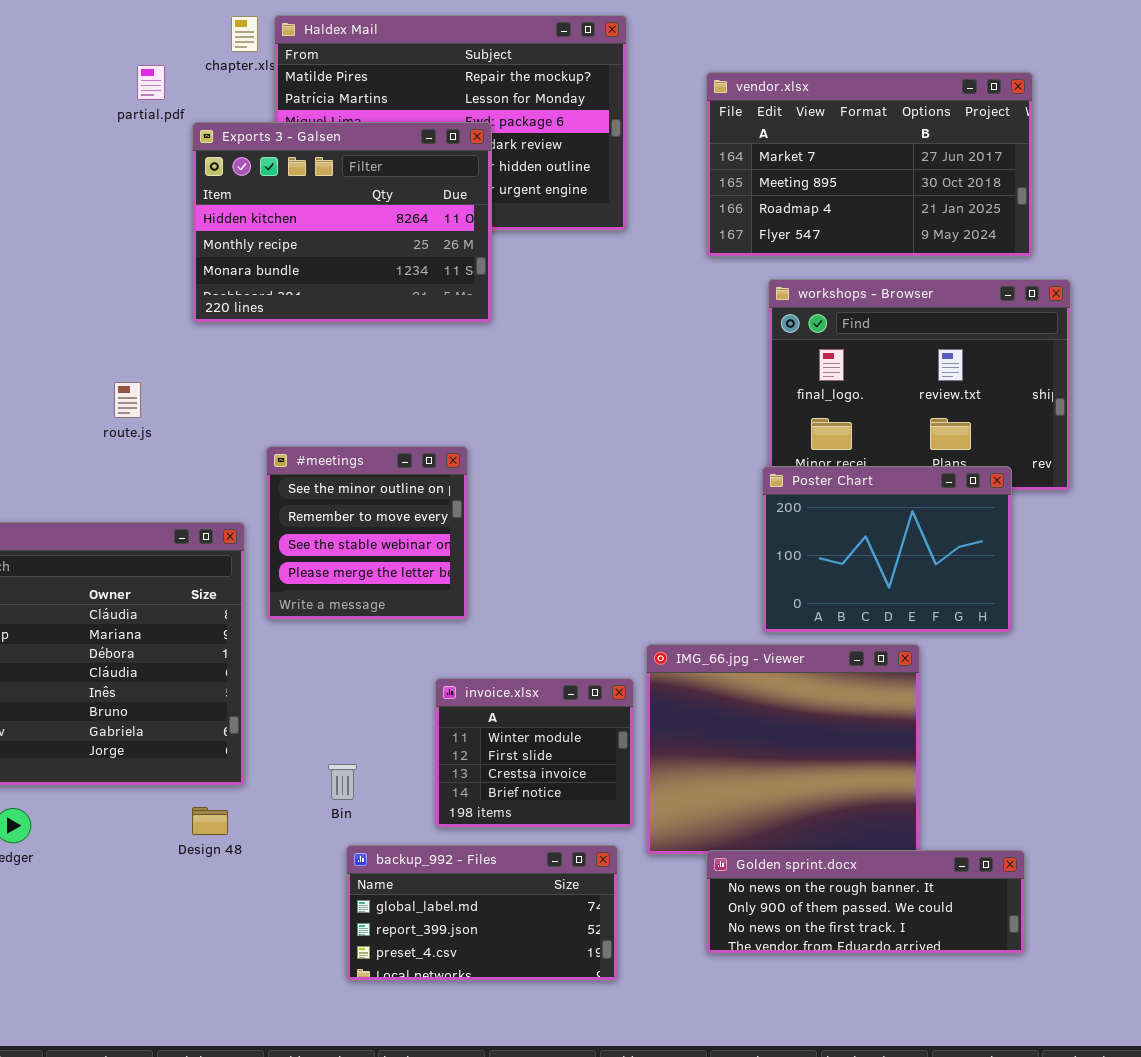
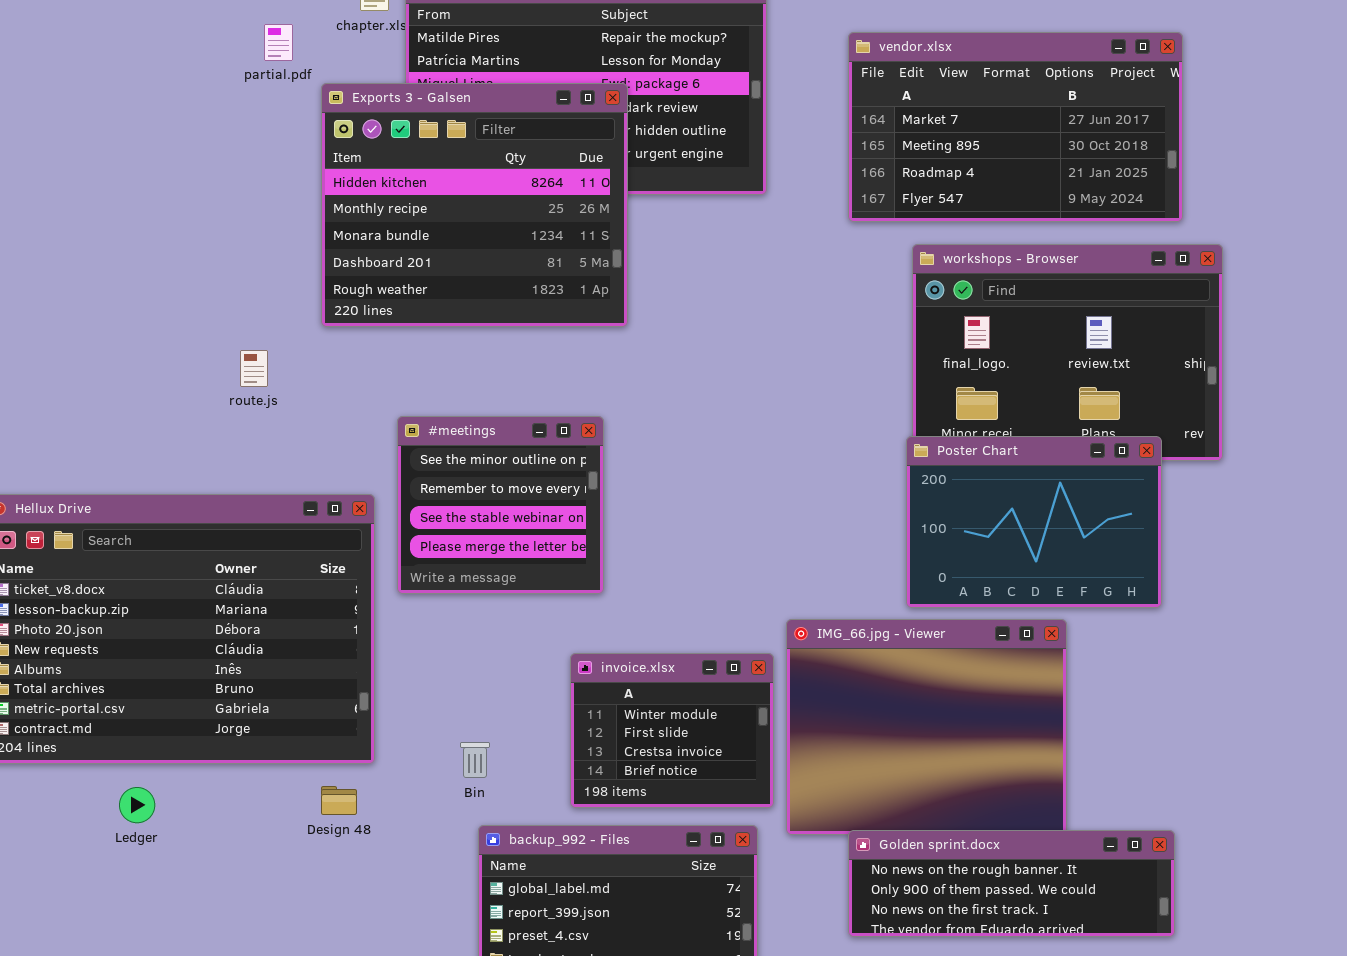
Exports 3 - Galsen: [192,122,492,323] -> [321,83,628,327], resized

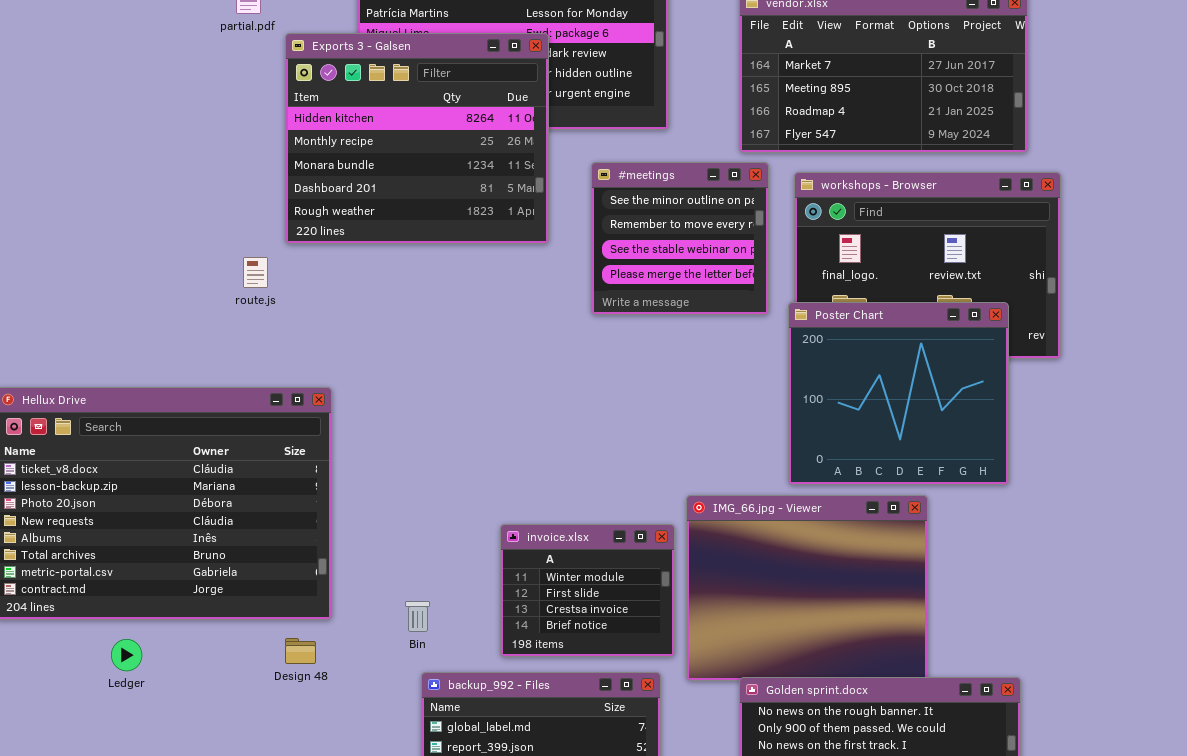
route.js: [240,350,268,387] -> [243,257,268,288], moved
#meetings: [397,416,604,594] -> [591,162,769,315], moved
Poster Chart: [906,436,1162,608] -> [788,302,1009,485], resized

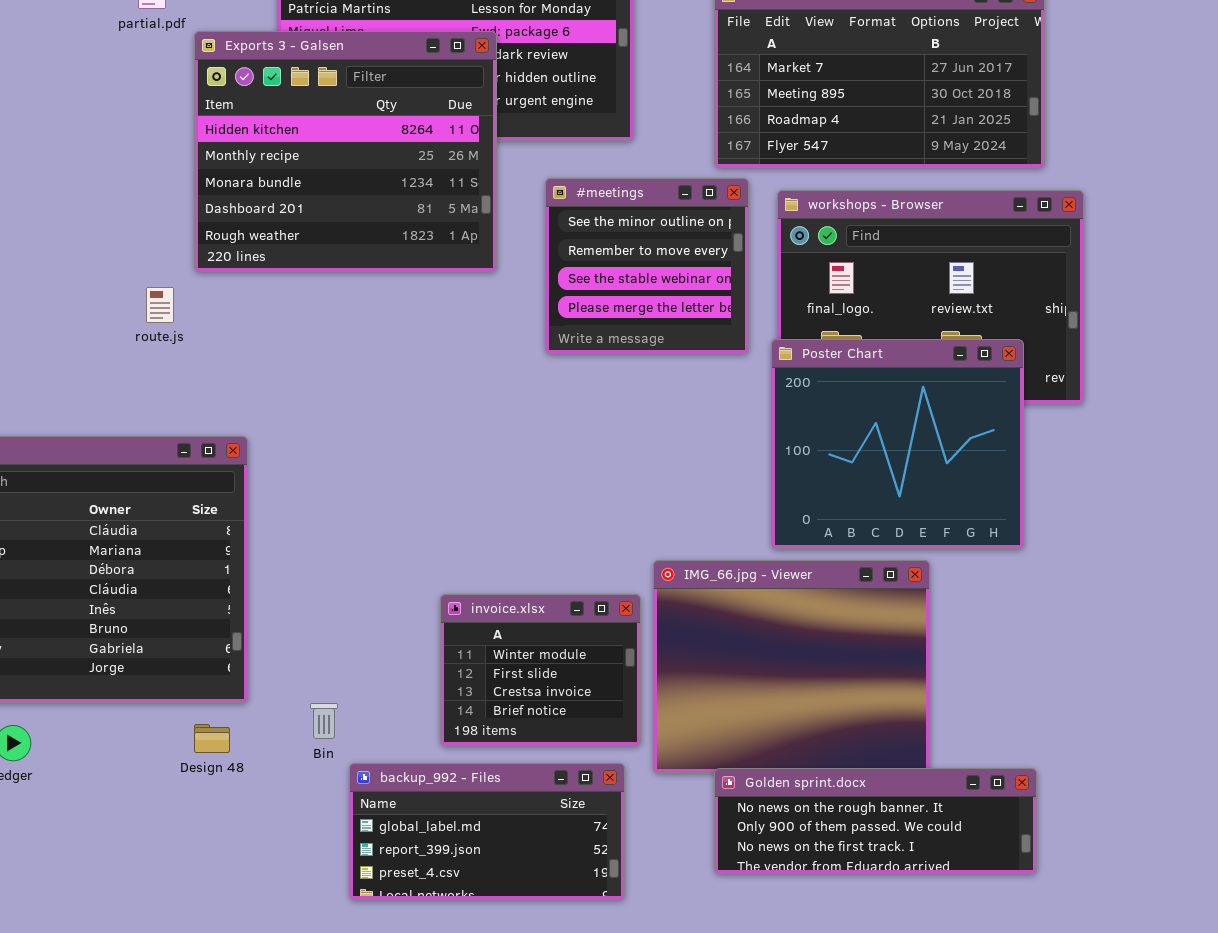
Bin: [405,601,430,632] -> [310,703,338,739], moved

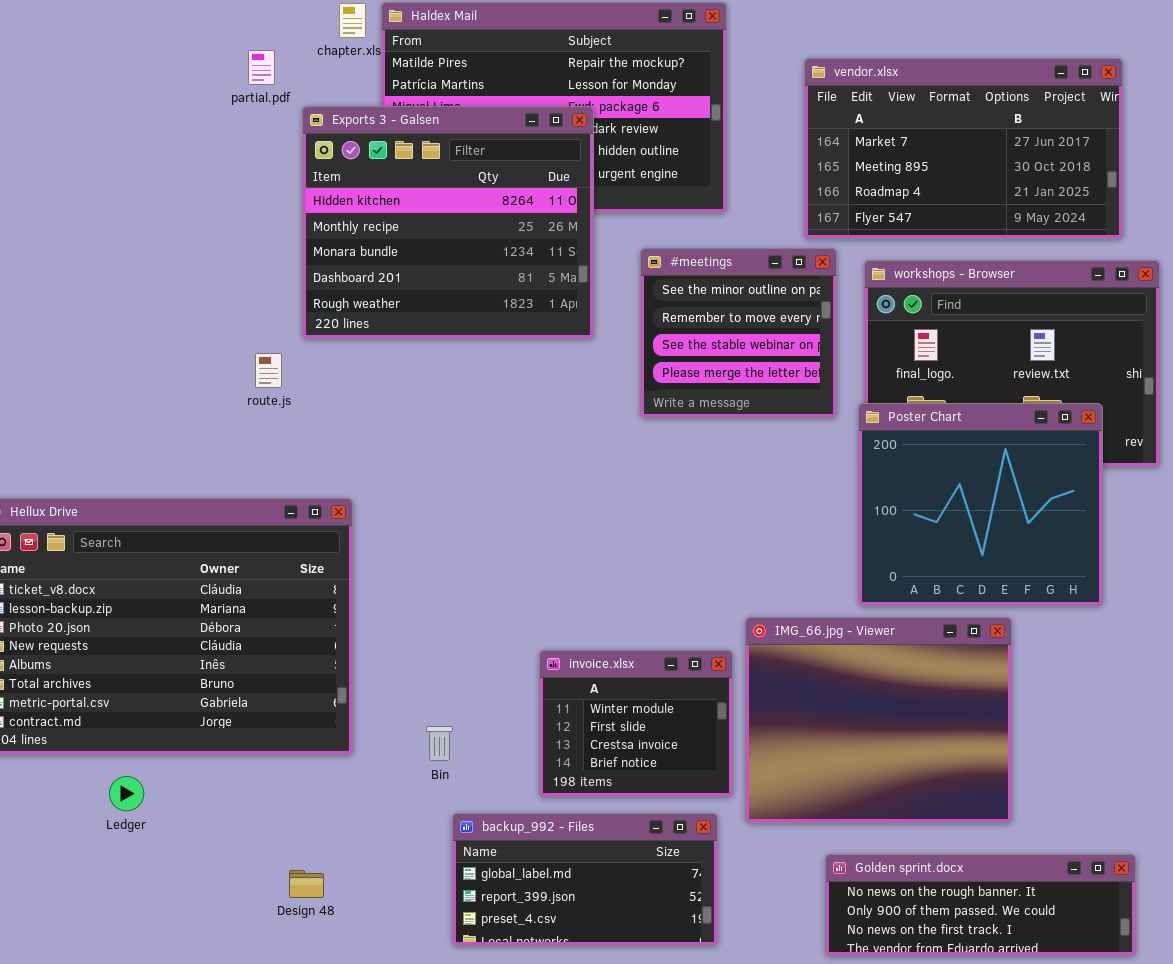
Bin: [310,703,338,739] -> [426,726,453,761], moved
Design 48: [194,724,230,753] -> [289,870,324,898], moved
Golden sprint.docx: [714,768,1037,874] -> [825,854,1136,956], moved

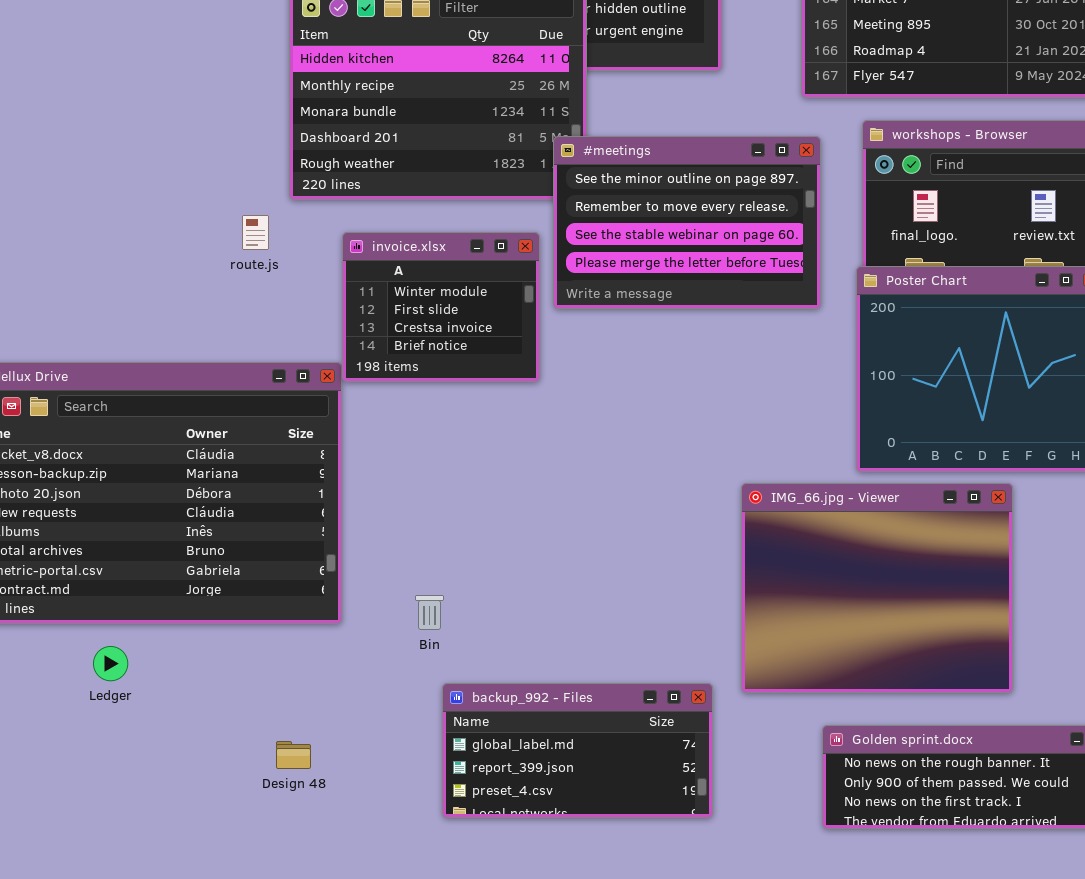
#meetings: [640,248,837,418] -> [553,136,821,309], moved, resized
invoice.xlsx: [539,650,733,797] -> [342,232,540,382], moved

